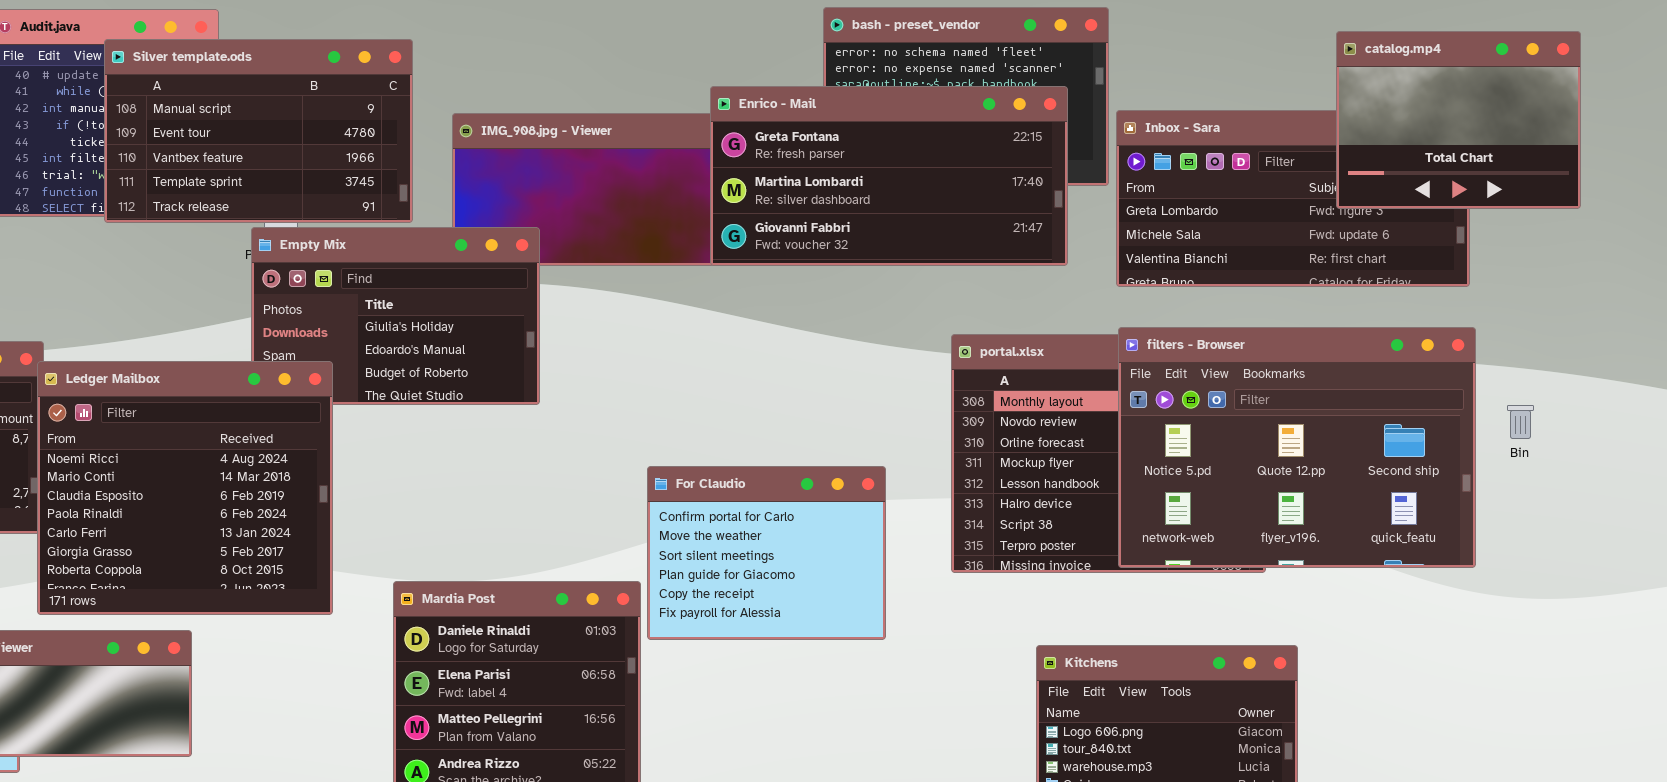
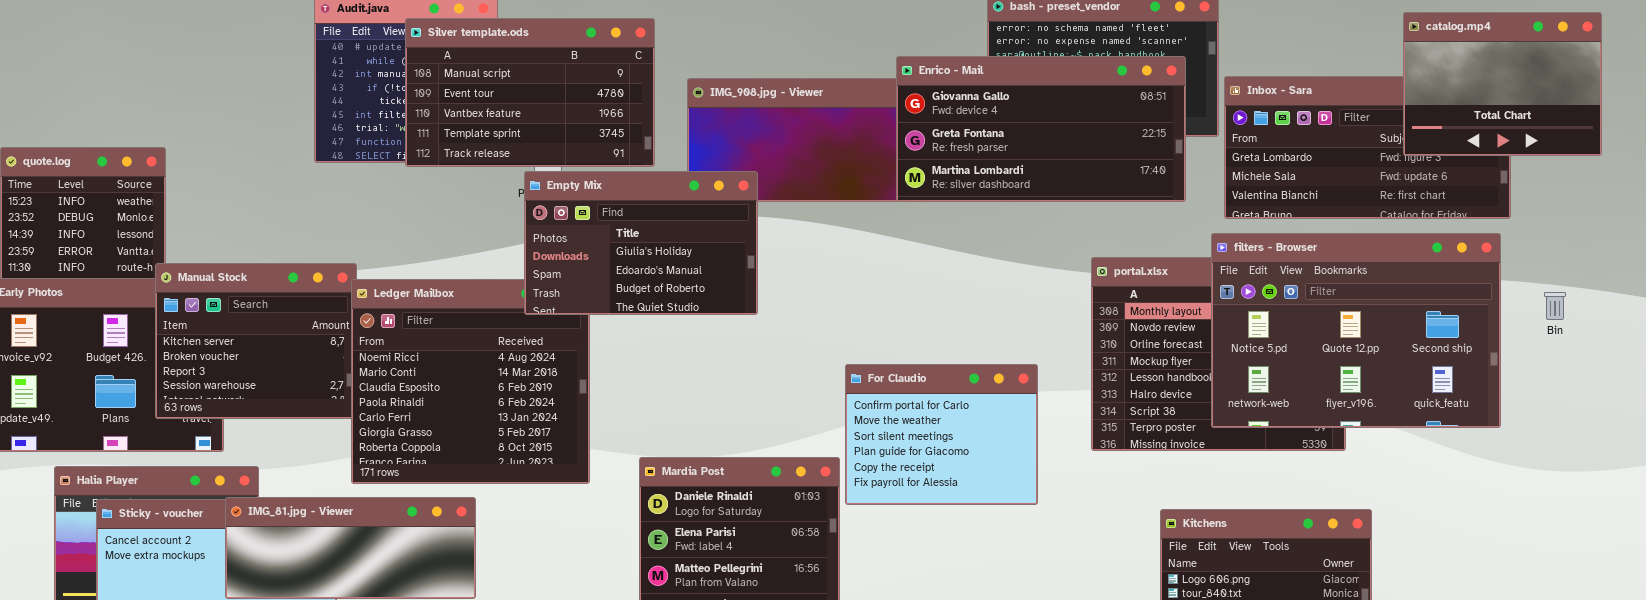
Enrico - Mail: [710,86,1068,266] -> [896,56,1186,202], scrolled up 1 row
Empty Mix: [251,227,540,405] -> [524,171,758,315], raised
filters - Browser: [1118,327,1476,568] -> [1211,233,1501,428], moved
Bin: [1507,405,1534,439] -> [1544,292,1566,320], moved

